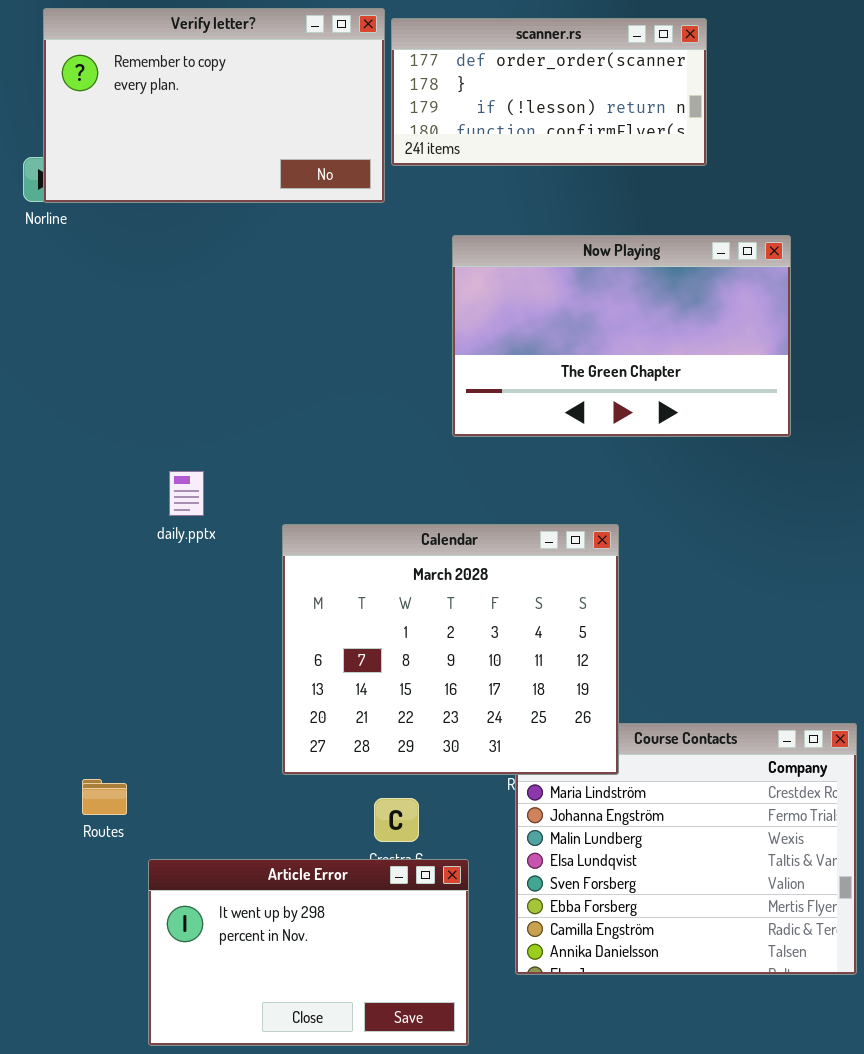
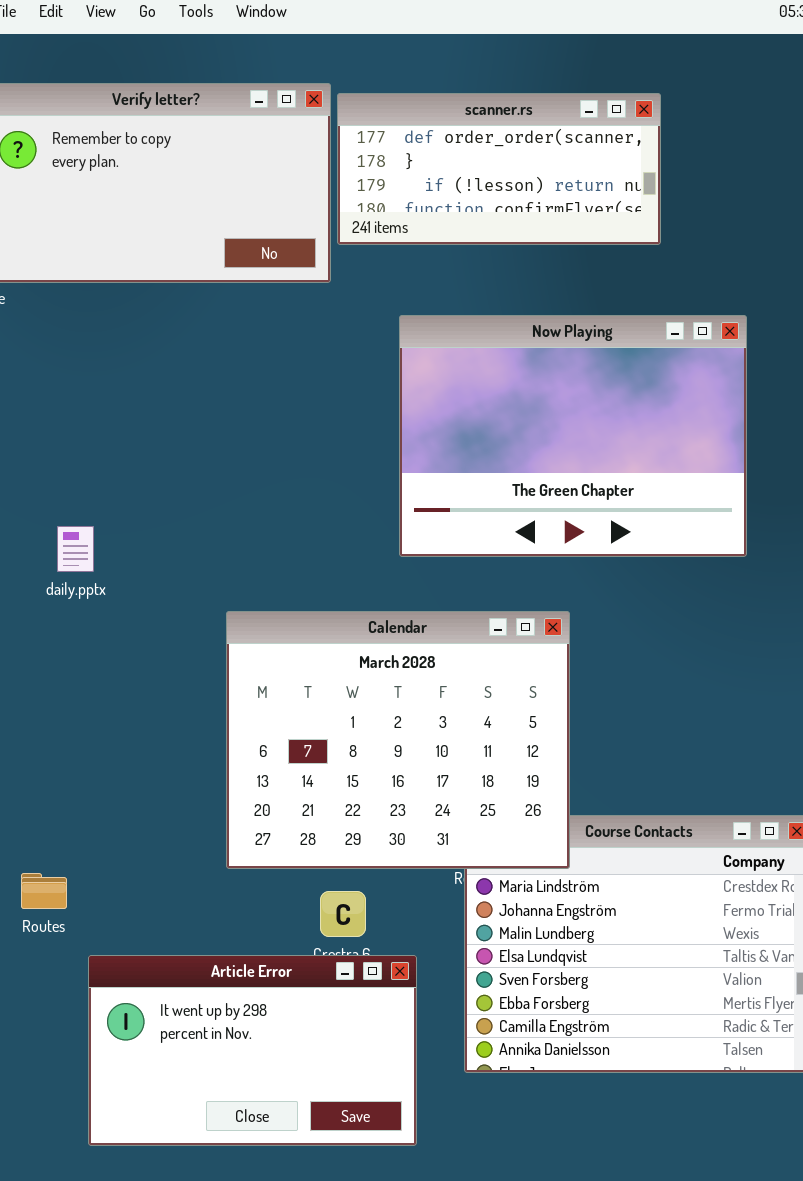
Now Playing: [452,235,791,437] -> [399,315,747,557], resized
daily.pptx: [169,471,204,516] -> [57,526,94,572], moved

